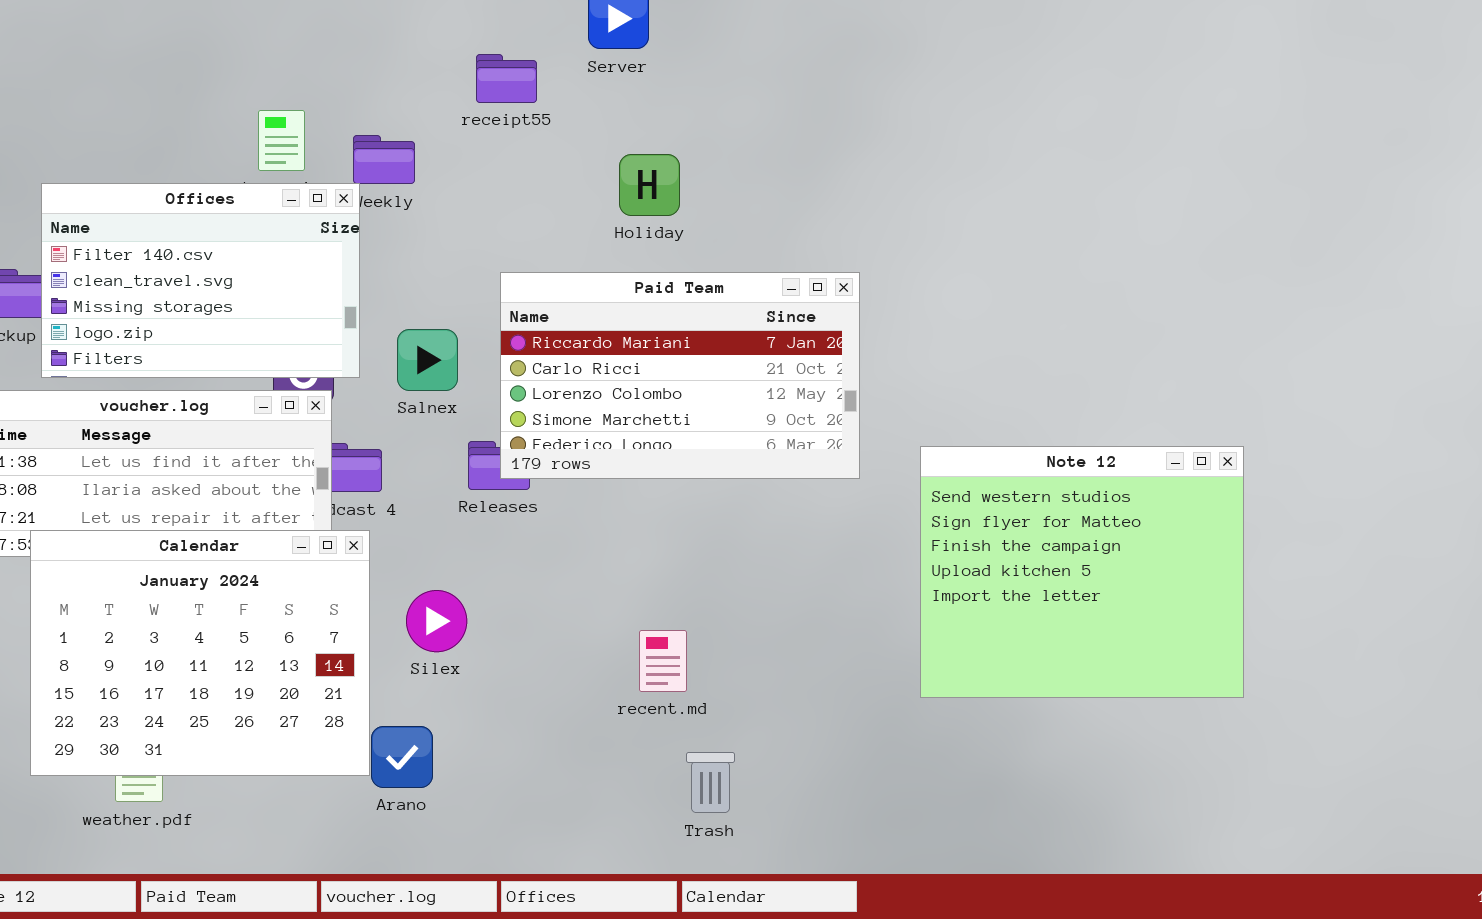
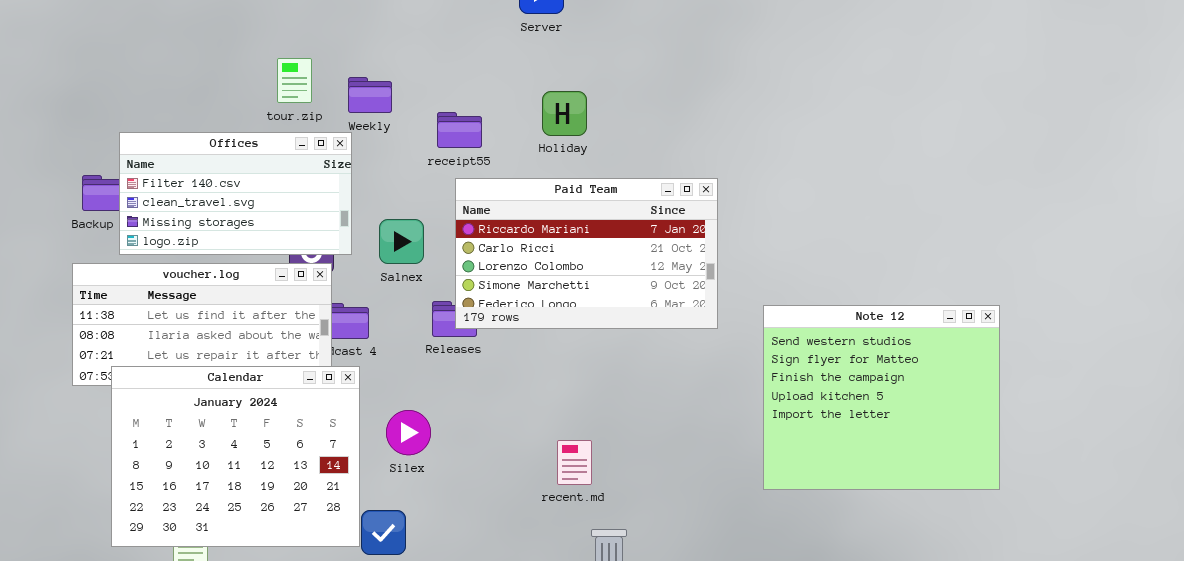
receipt55: [476,54,537,103] -> [437,112,482,148], moved
Offices: [41,183,360,378] -> [119,132,352,255], resized

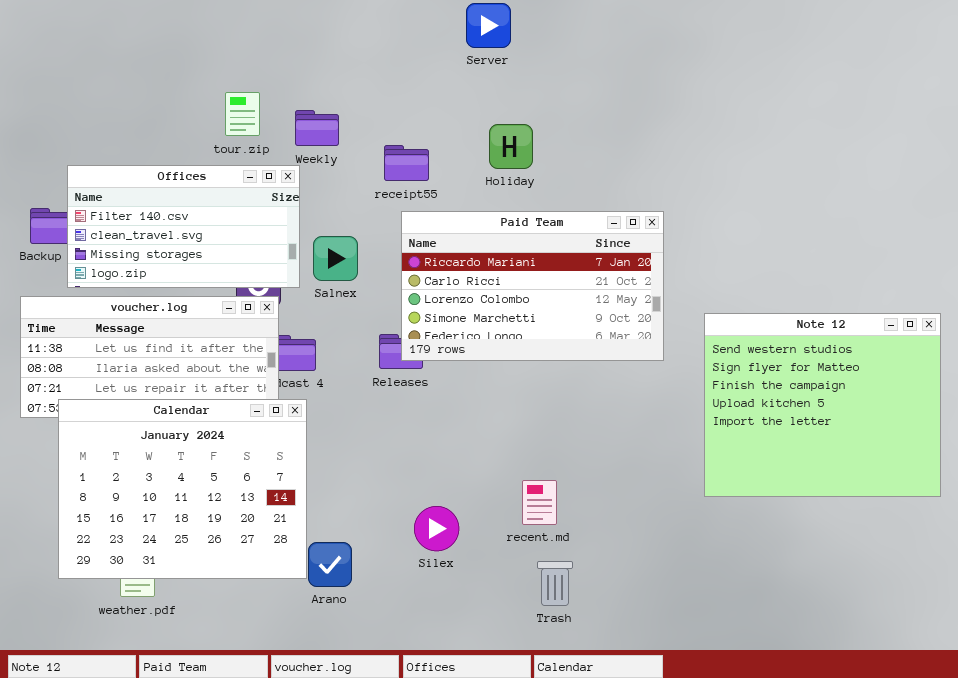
Salnex: [379,219,424,264] -> [313,236,358,281], moved
Note 12: [763,305,1000,490] -> [704,313,941,497], moved
Silex: [386,410,431,455] -> [414,506,459,551], moved
recent.md: [557,440,592,485] -> [522,480,557,525], moved

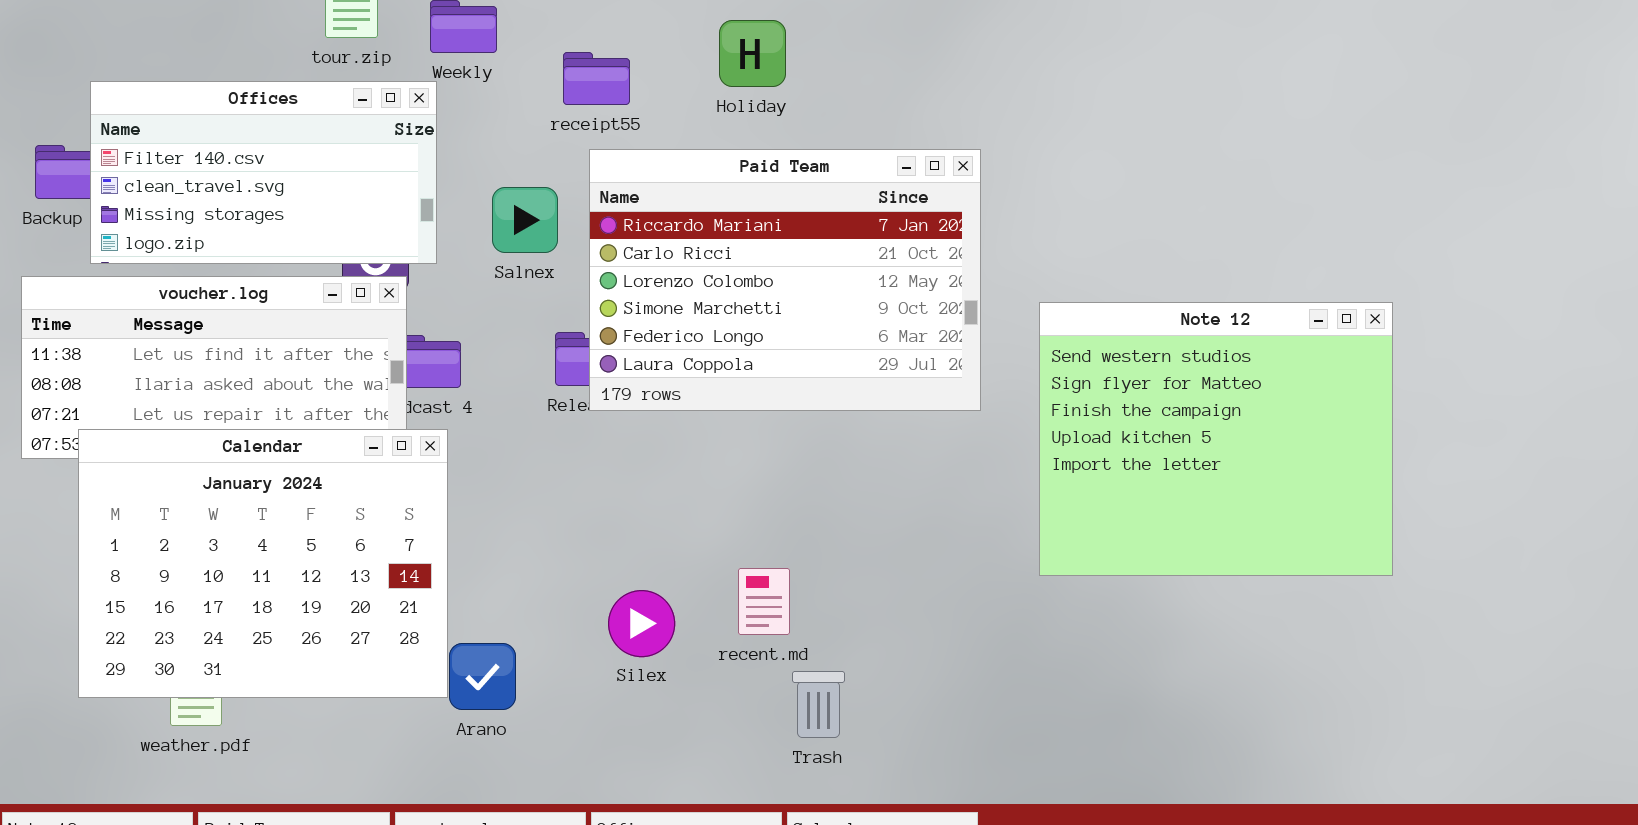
Paid Team: [401,211,664,361] -> [589,149,981,411], resized
Salnex: [313,236,358,281] -> [492,187,558,253], moved
recent.md: [522,480,557,525] -> [738,568,790,635], moved

